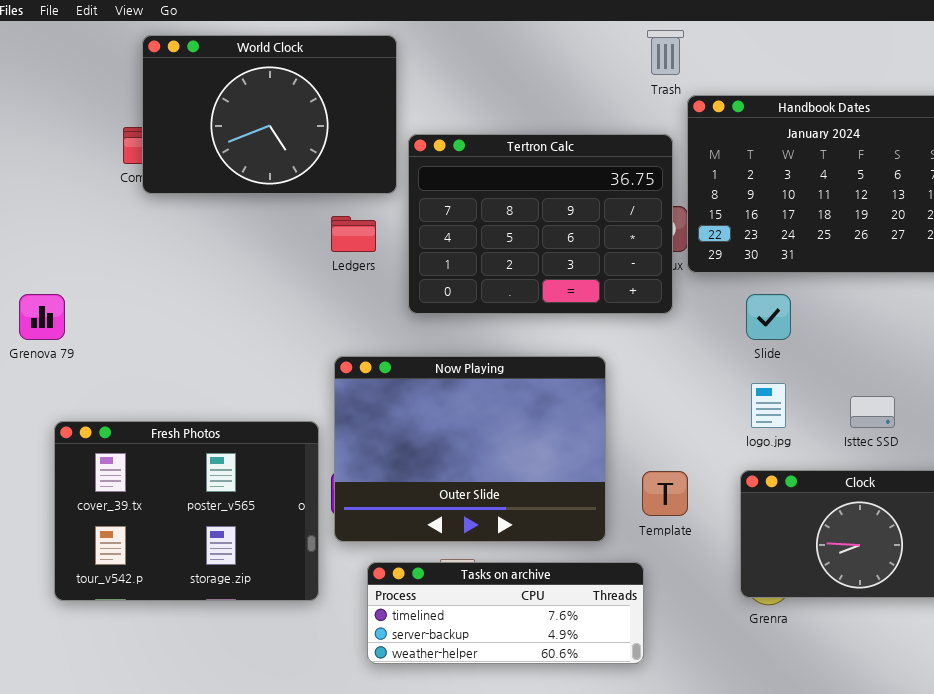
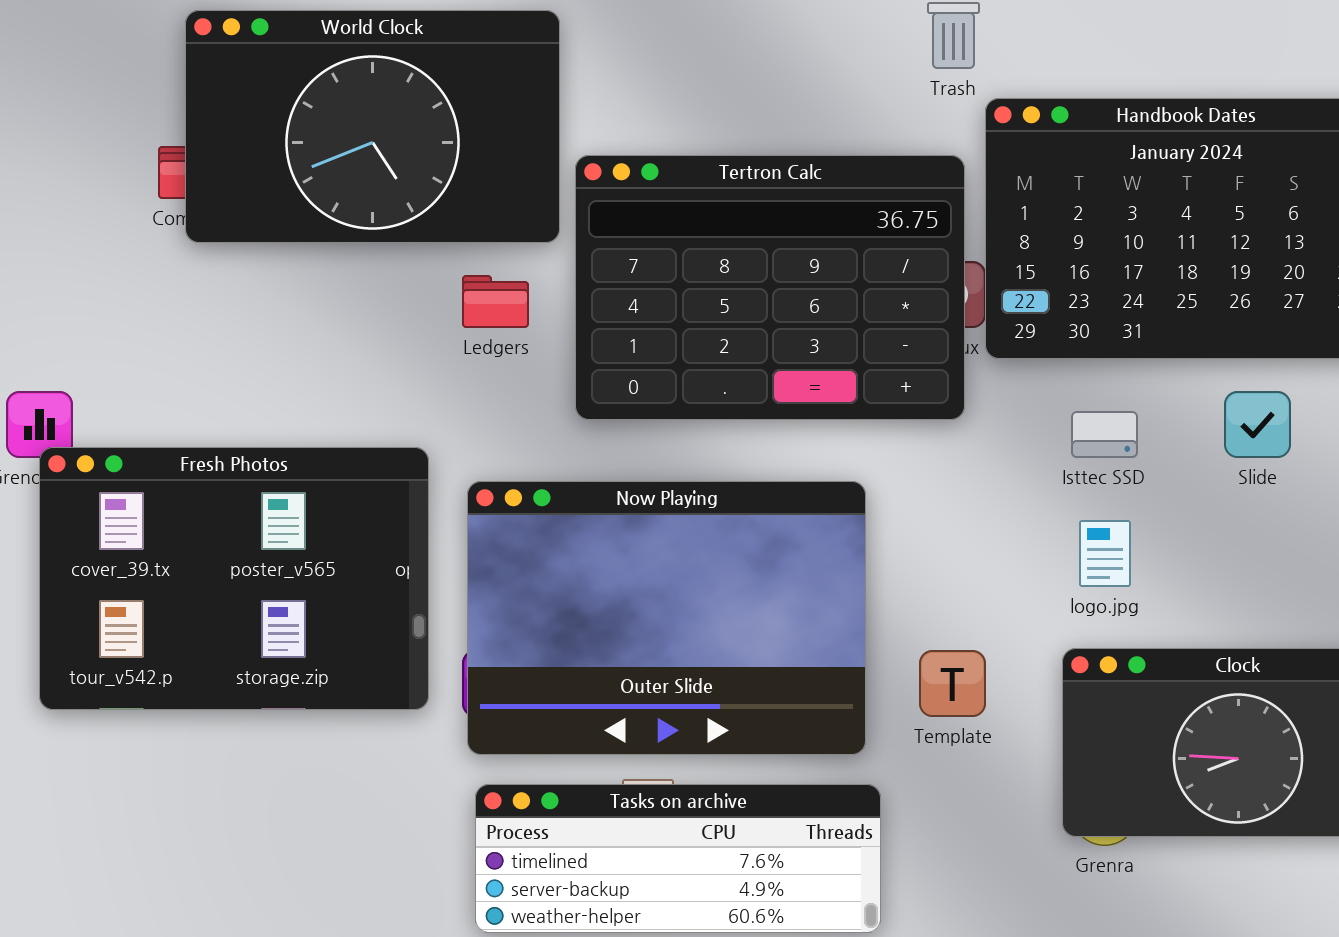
Slide: [746,294,791,340] -> [1224,391,1291,458], moved
Isttec SSD: [850,396,895,428] -> [1071,411,1138,458], moved
Fresh Photos: [54,421,319,601] -> [39,447,429,710], moved
Tasks on archive: [367,562,644,664] -> [475,784,881,933], moved

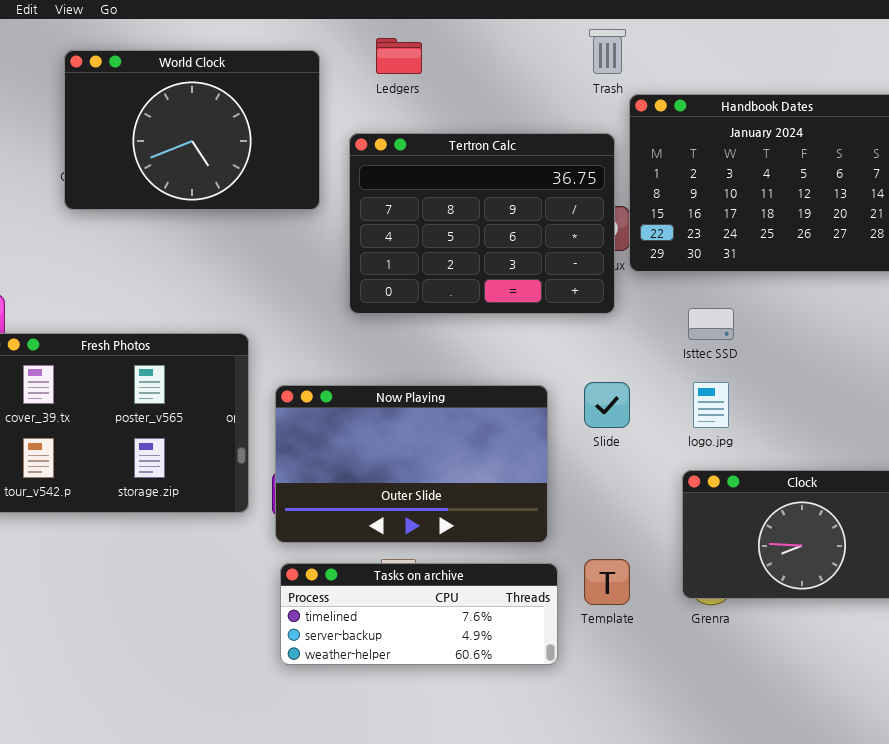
World Clock: [185,10,560,243] -> [64,50,320,210], moved
Ledgers: [462,275,529,328] -> [376,38,422,74], moved
Slide: [1224,391,1291,458] -> [584,382,630,428], moved
Now Playing: [467,481,866,755] -> [275,385,548,543], resized
Template: [919,650,986,717] -> [584,559,630,605], moved

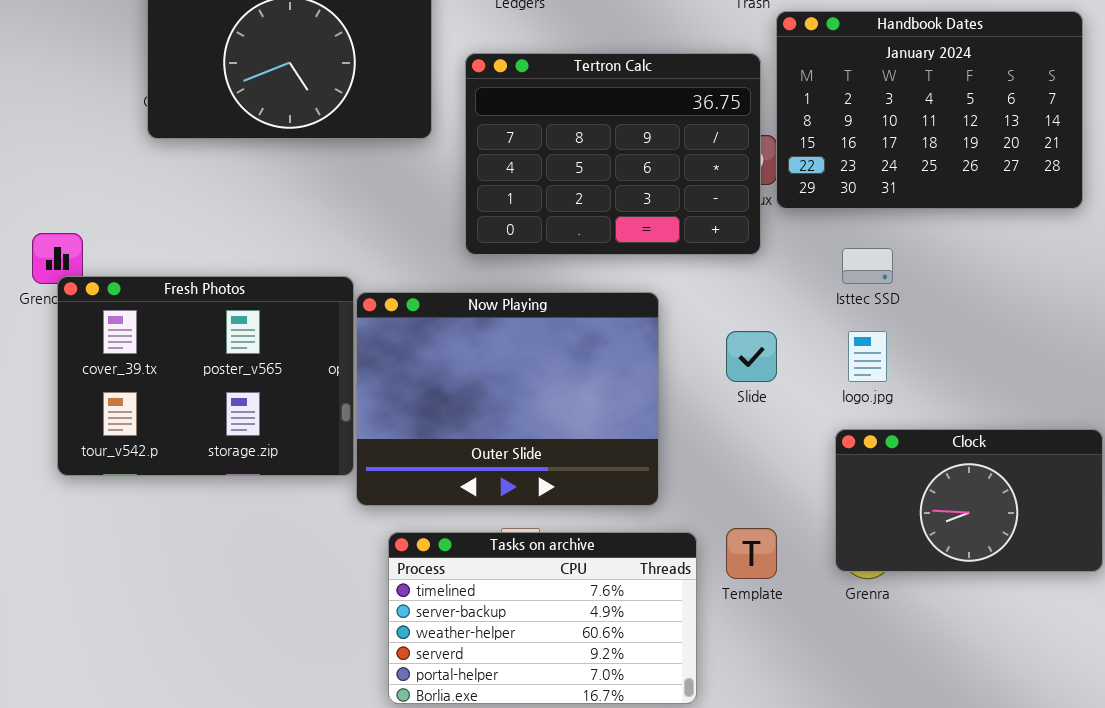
Now Playing: [275,385,548,543] -> [356,292,659,506], moved, resized
Tasks on archive: [280,563,558,665] -> [388,532,697,704], resized

